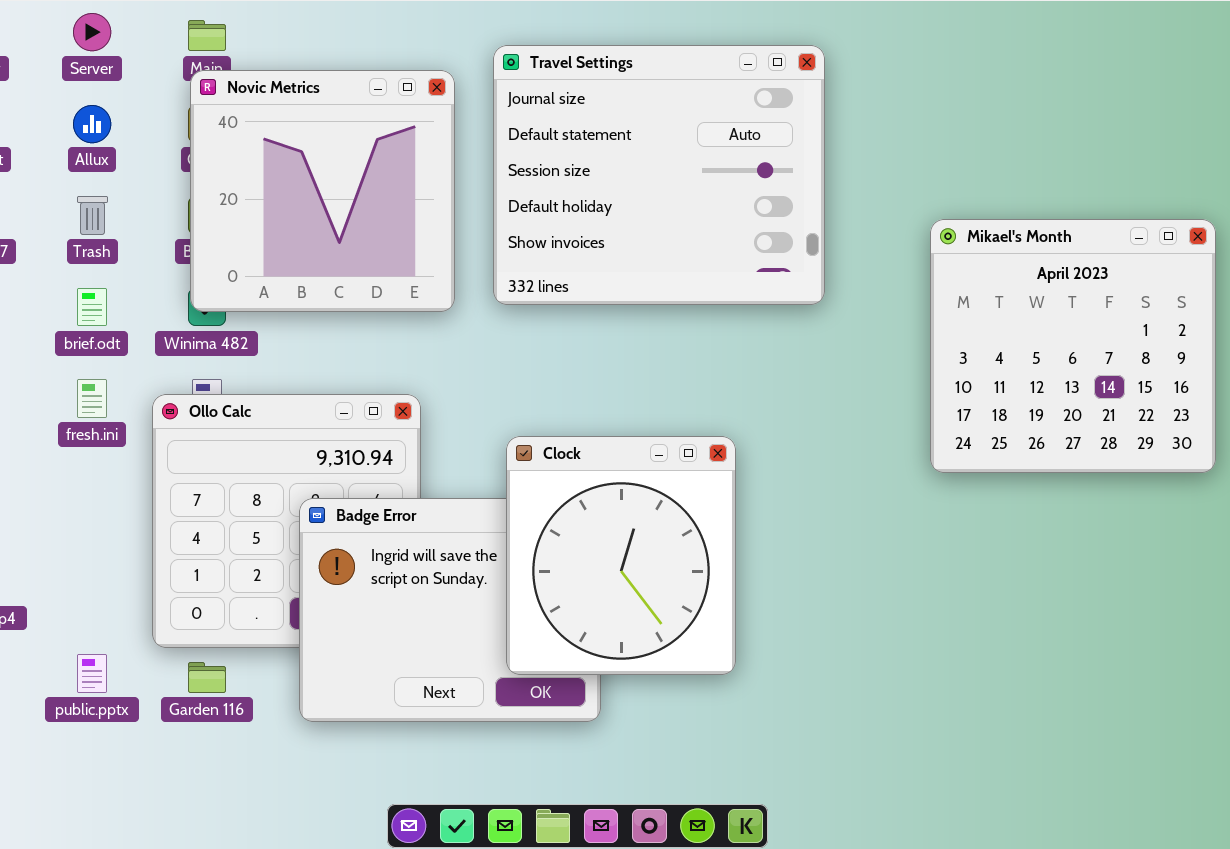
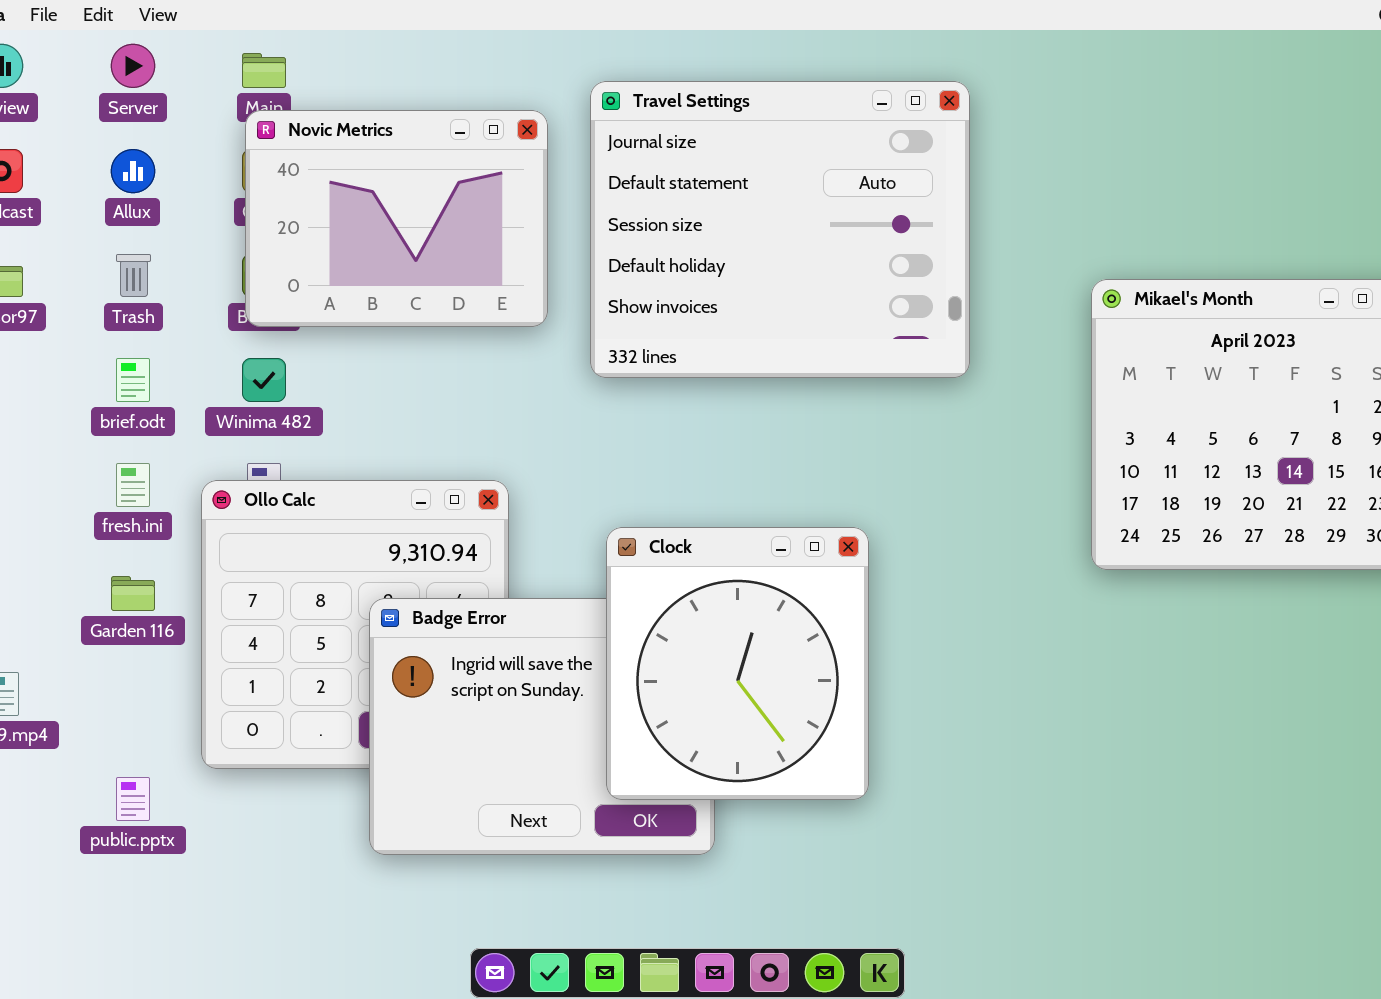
Novic Metrics: [190,70,455,312] -> [245,110,548,327], resized
Garden 116: [188,662,226,693] -> [111,576,155,611], moved

